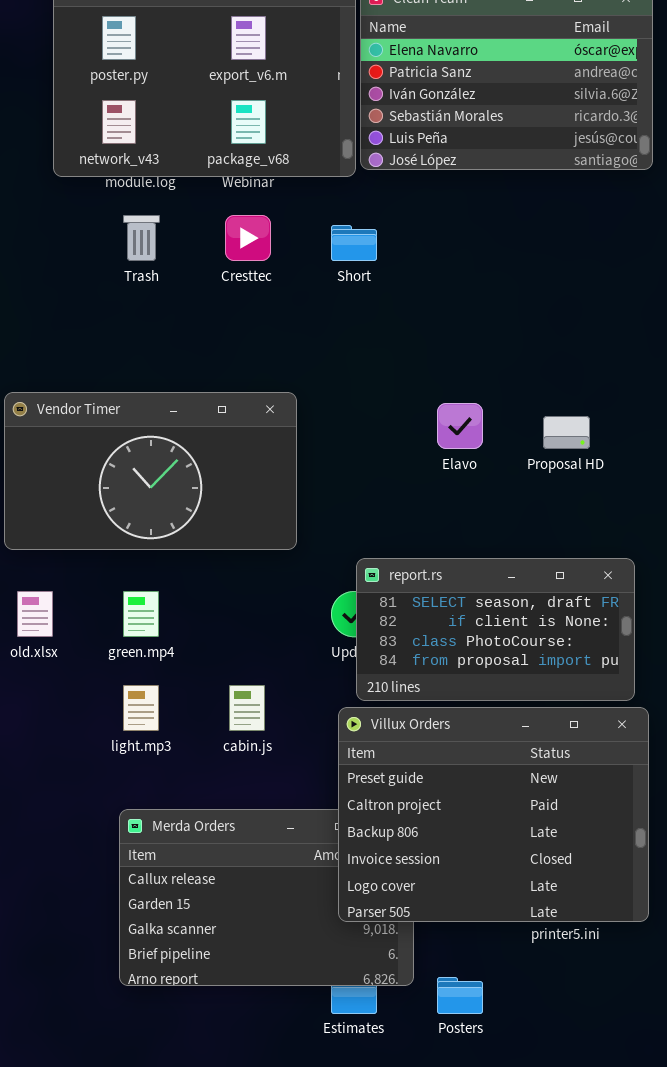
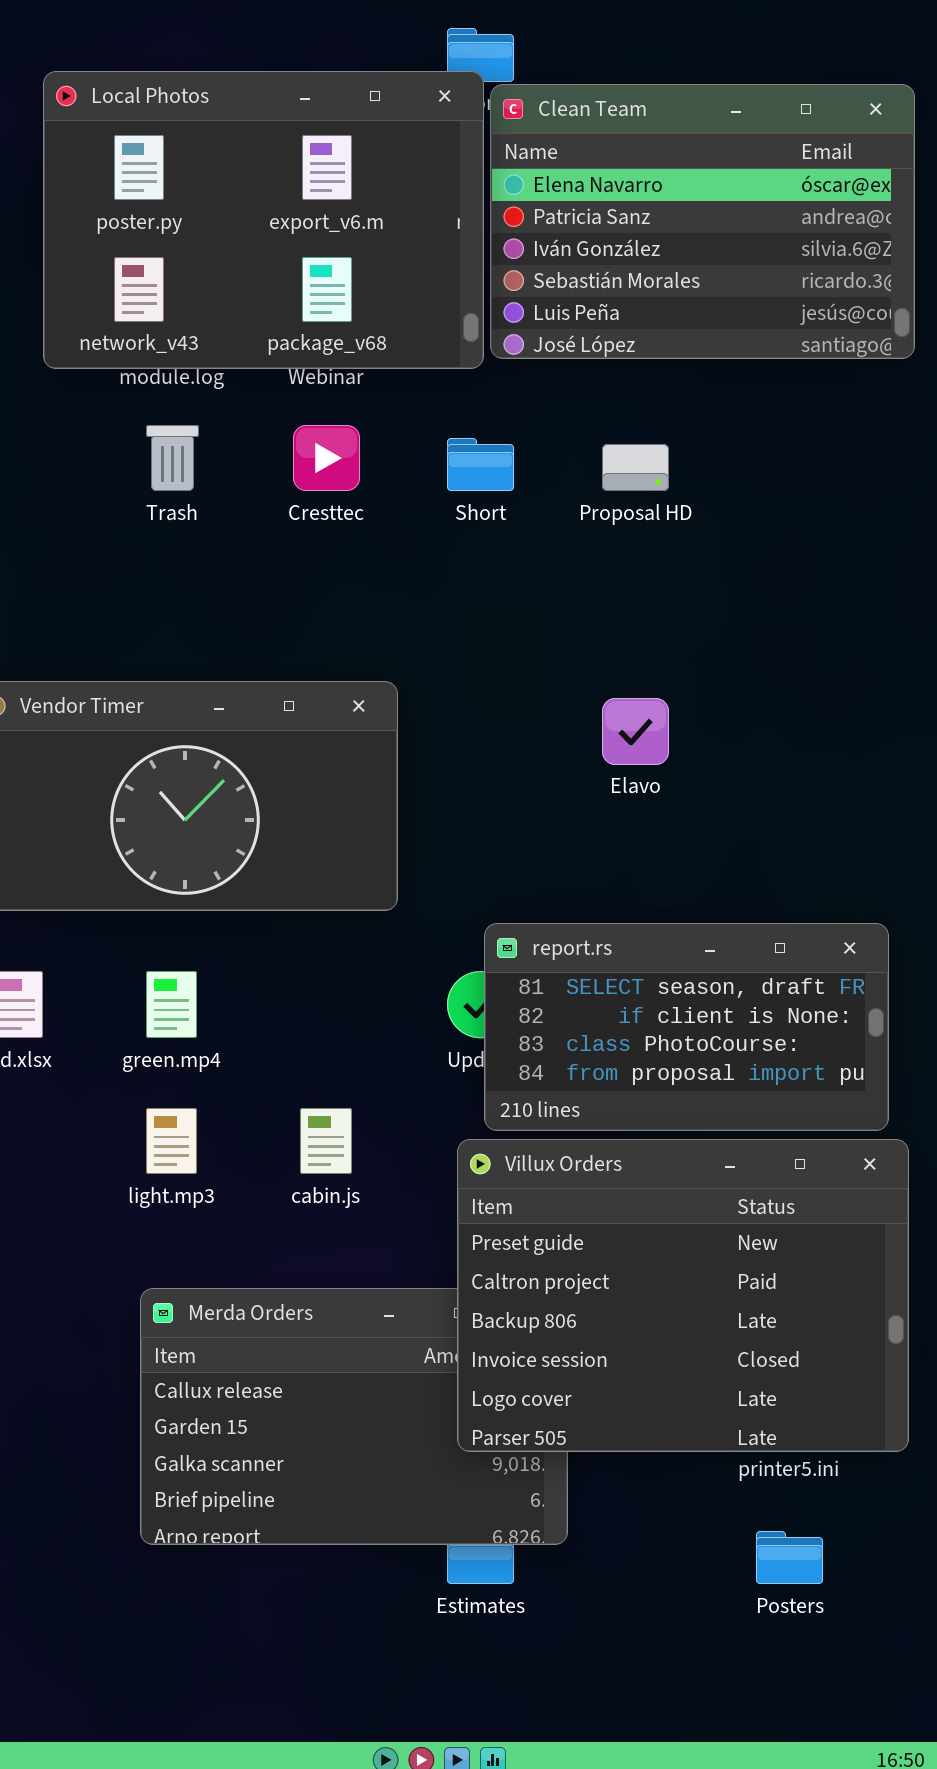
Proposal HD: [543,416,590,449] -> [602,444,669,491], moved
Posters: [437,977,483,1014] -> [756,1531,823,1584], moved

